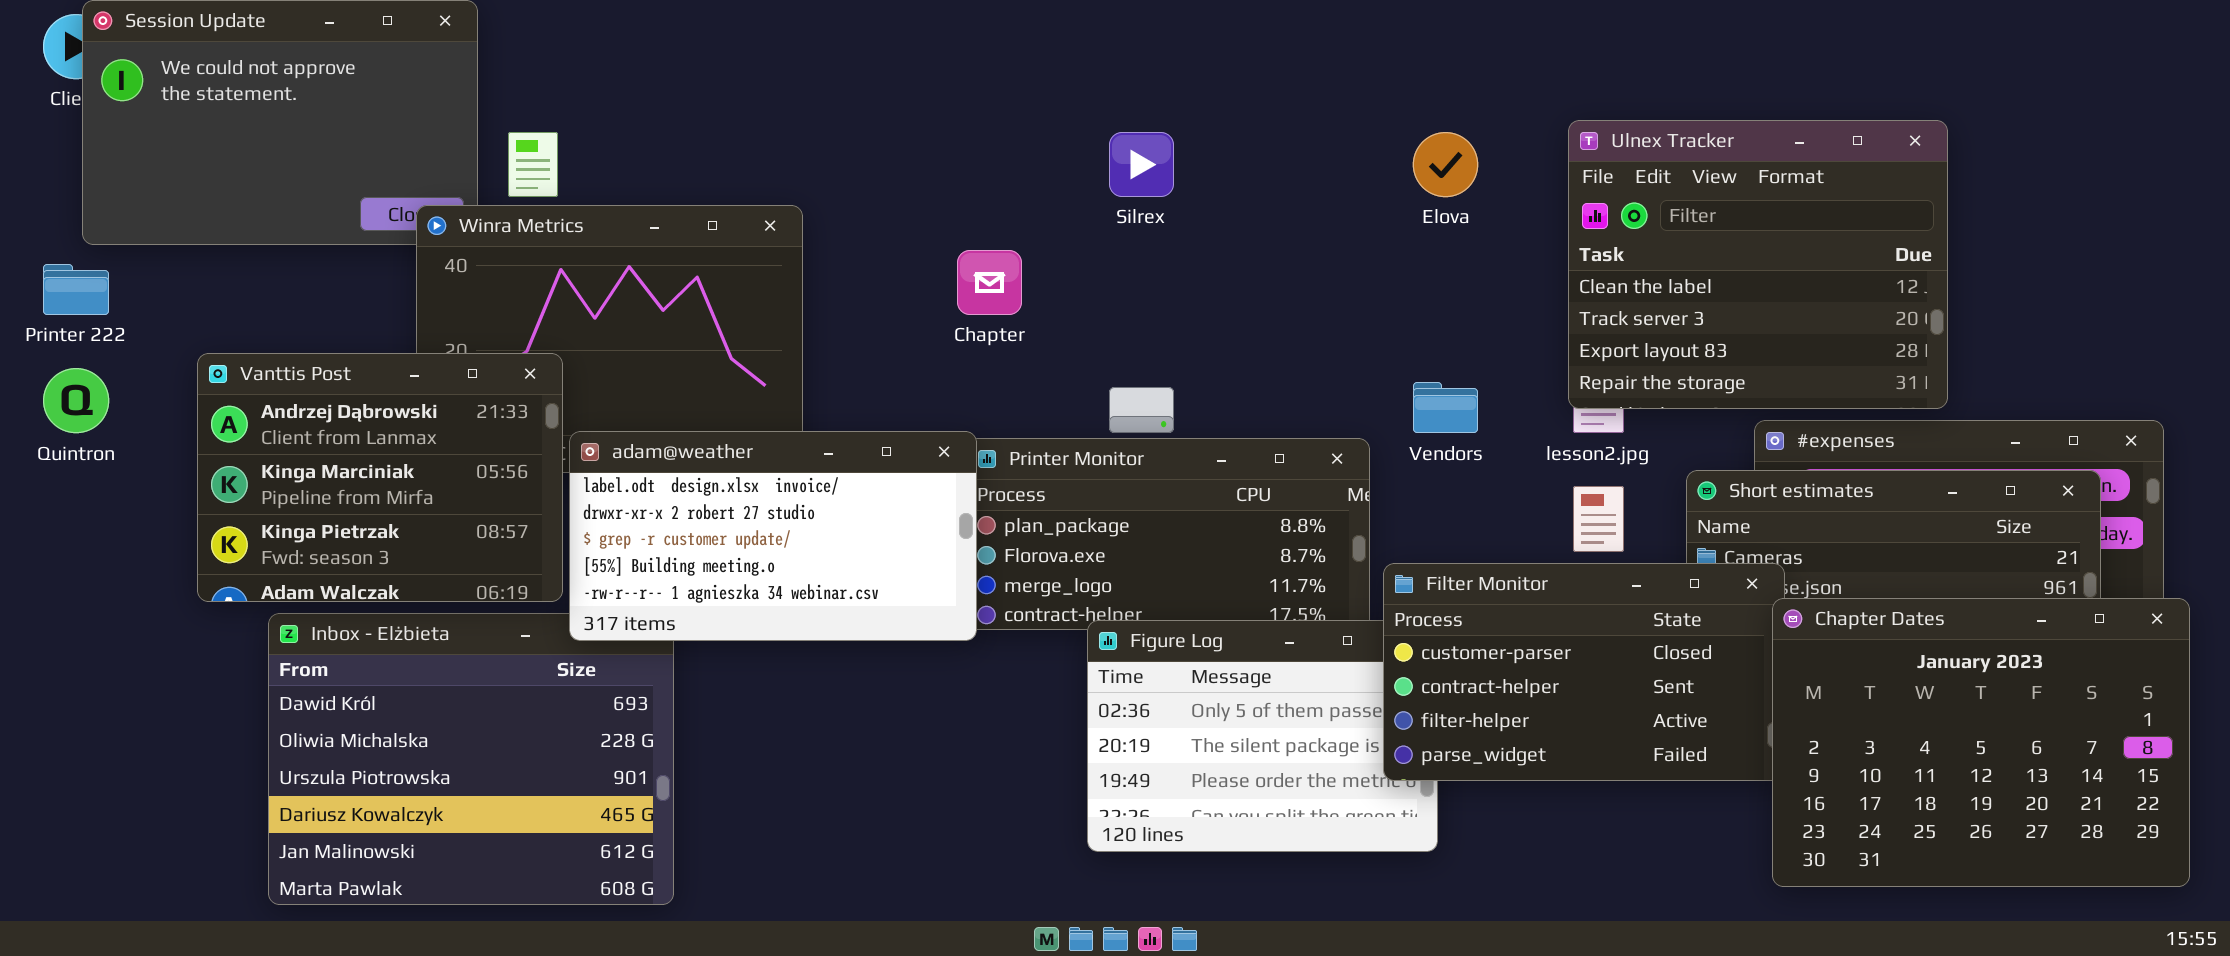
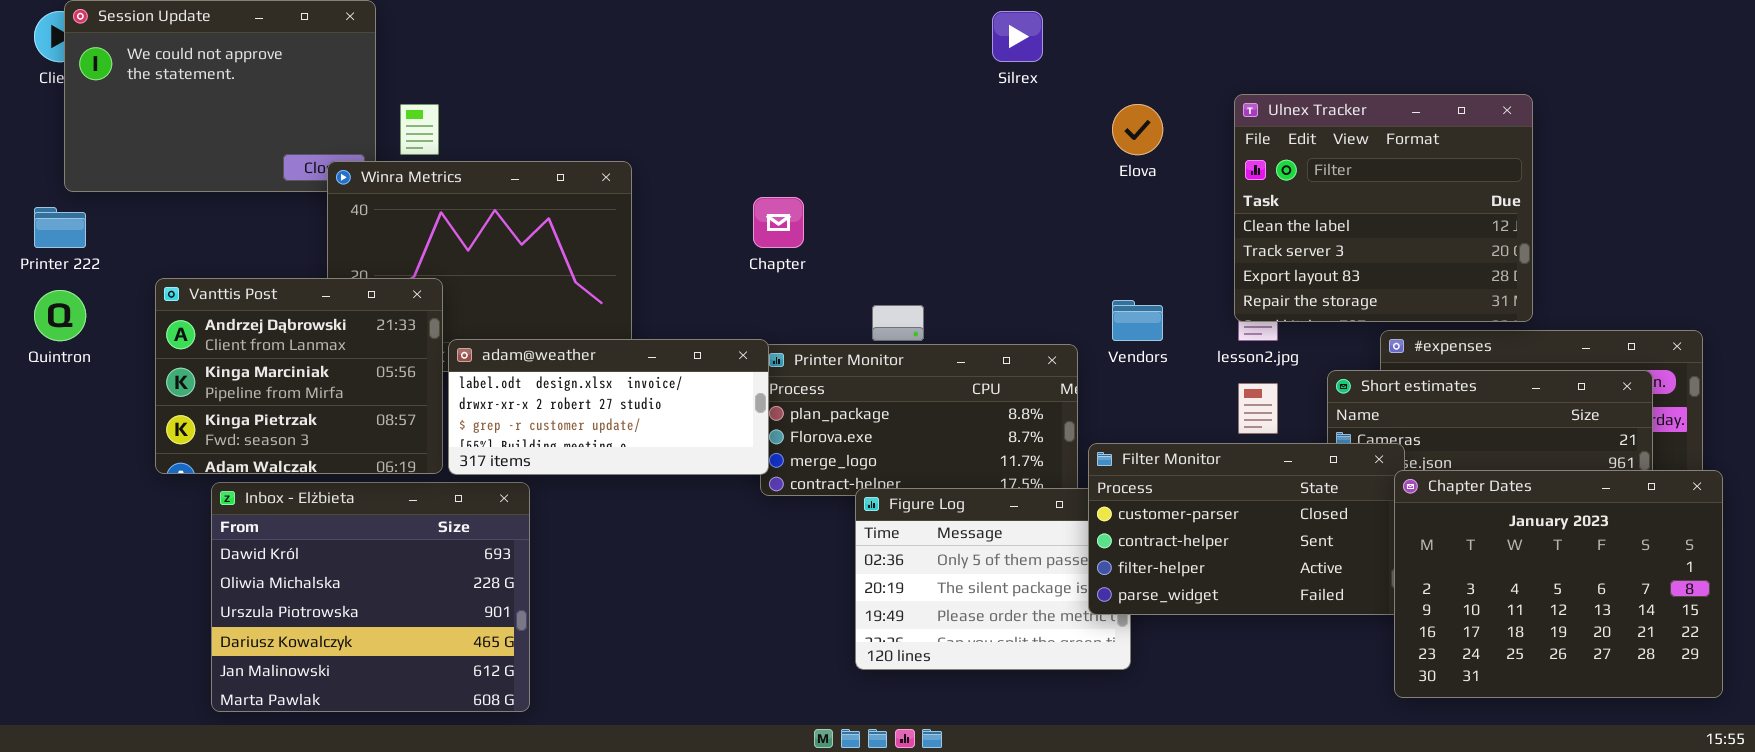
Silrex: [1109,132,1174,197] -> [992,11,1043,62], moved
adam@weather: [569,431,977,641] -> [448,339,769,475], resized

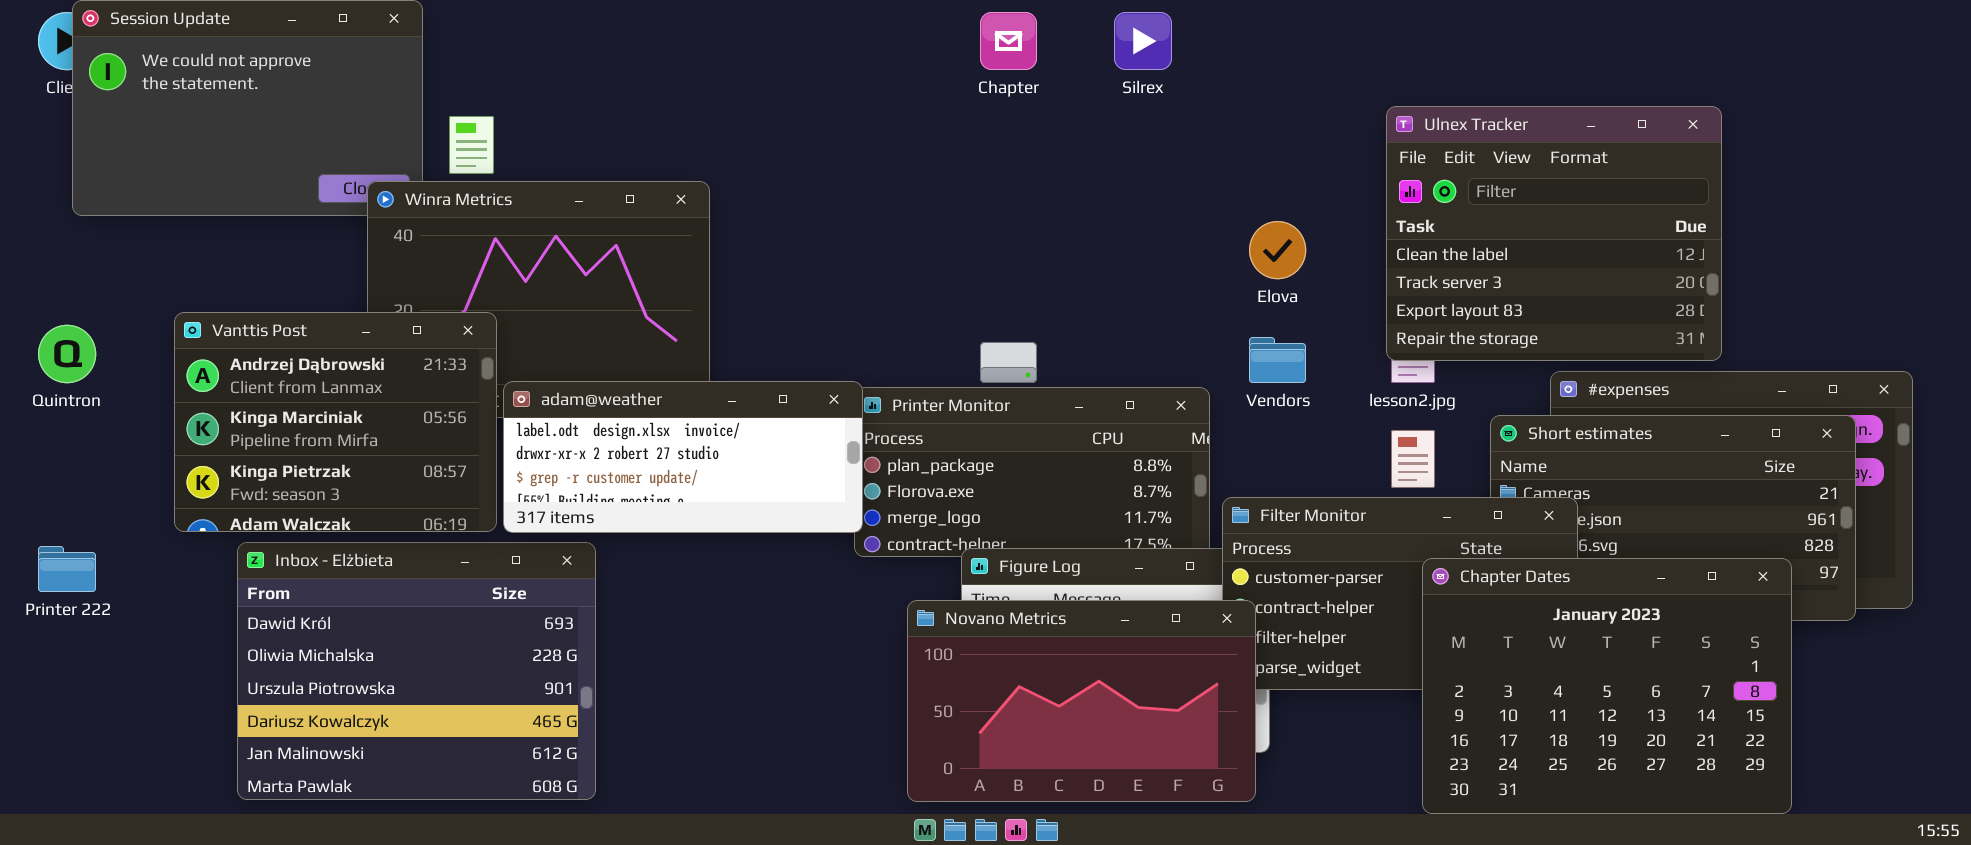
Elova: [1112,104,1163,155] -> [1249,221,1306,279], moved
Chapter: [753,197,804,248] -> [980,12,1037,70], moved
Printer 222: [34,207,86,248] -> [38,546,96,592], moved
Chapter Dates: [1394,470,1723,698] -> [1422,558,1792,814], moved
Novano Metrics: none -> [907,600,1256,802], opened

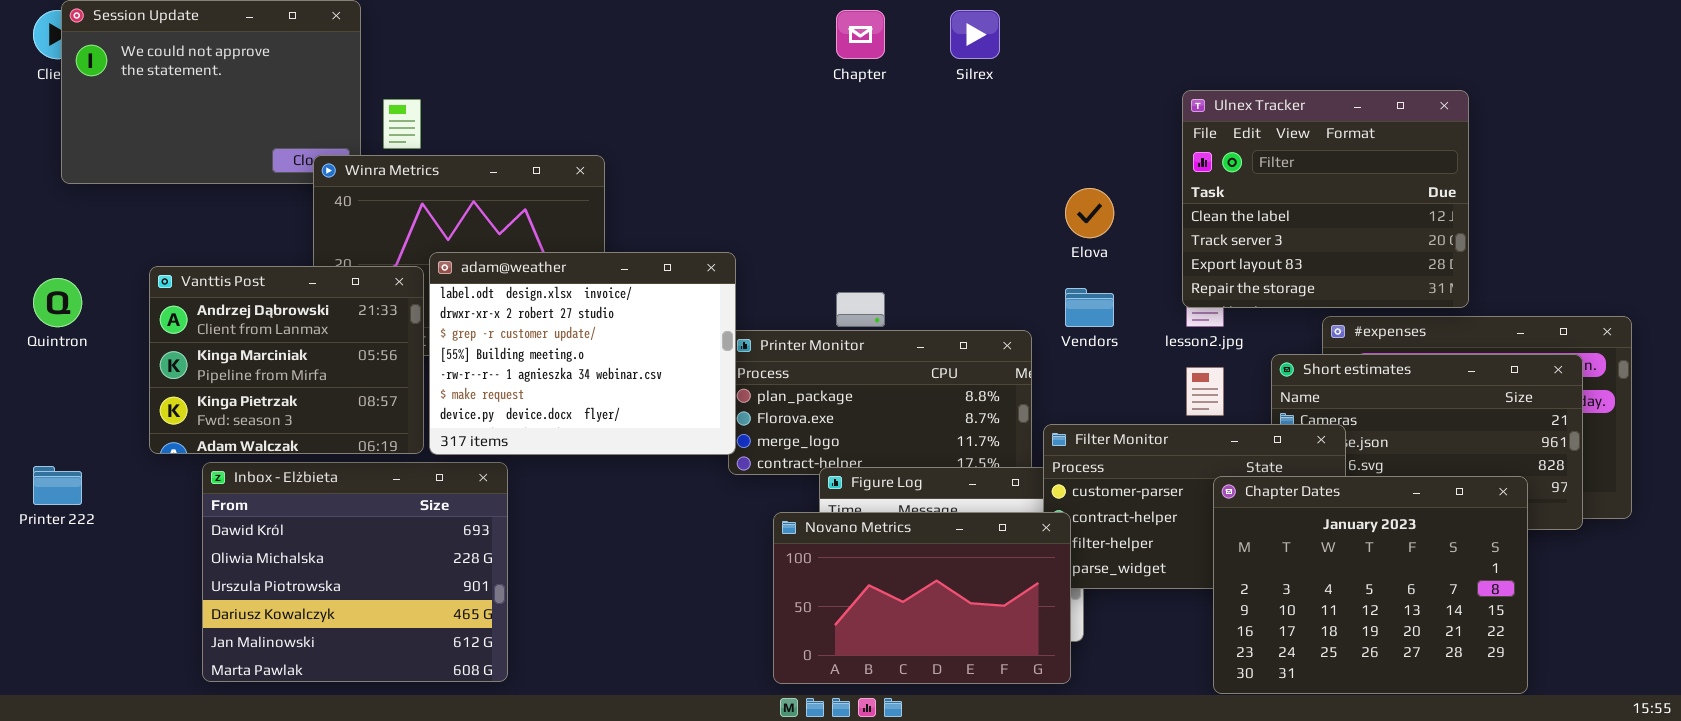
adam@weather: [503,381,863,533] -> [429,252,736,455], resized

